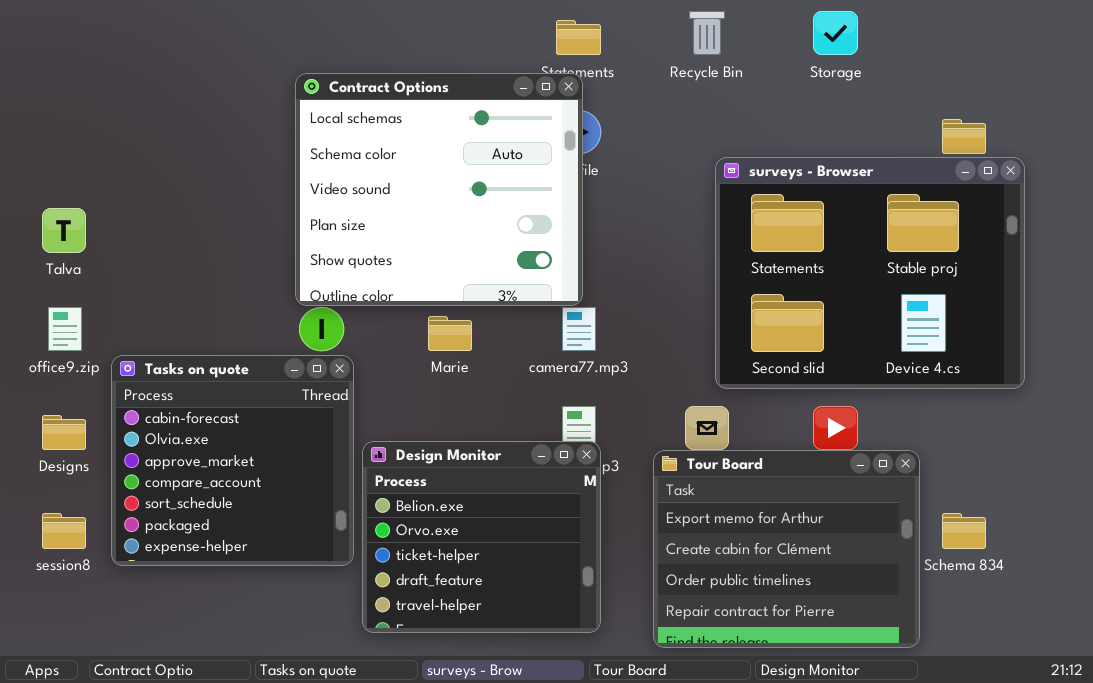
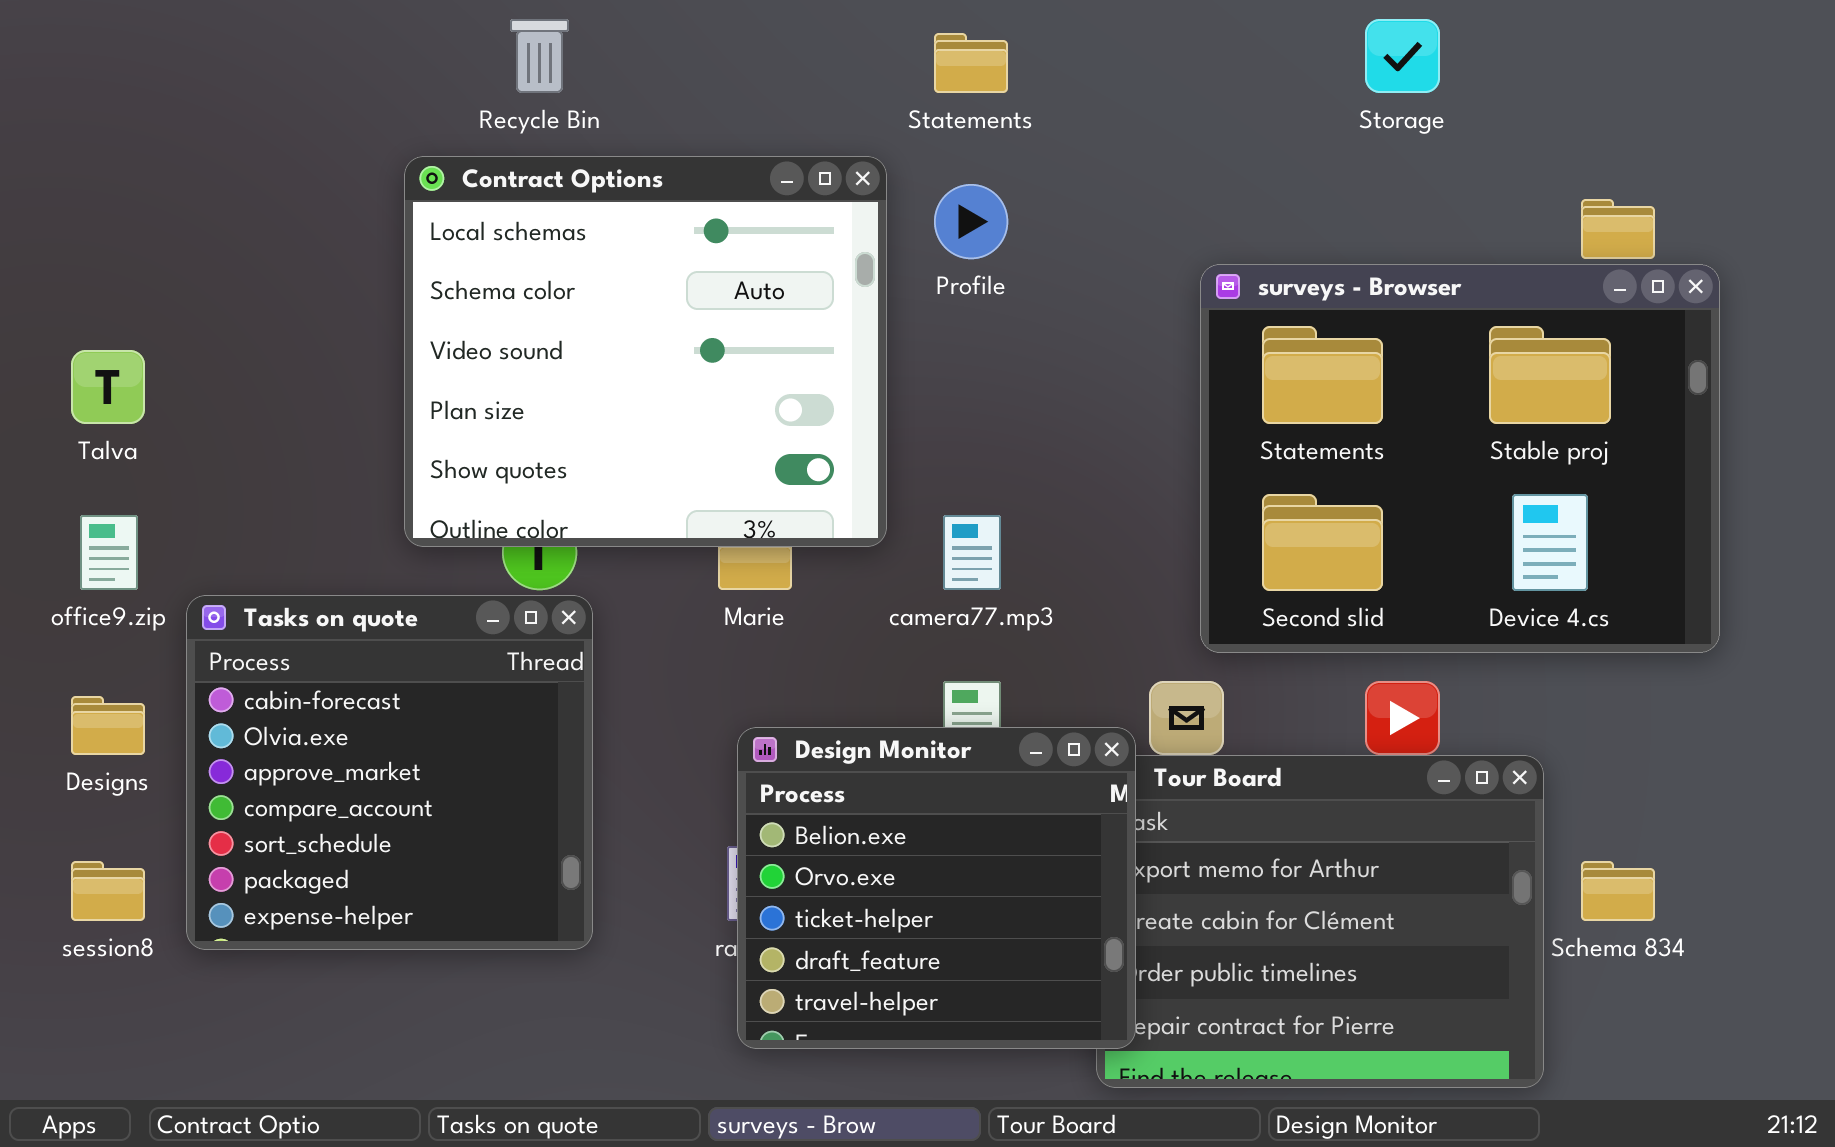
Recycle Bin: [689,11,725,55] -> [510,19,569,93], moved
Contract Options: [295,73,583,306] -> [404,156,887,547], moved
Design Monitor: [362,441,601,633] -> [737,727,1136,1049], moved

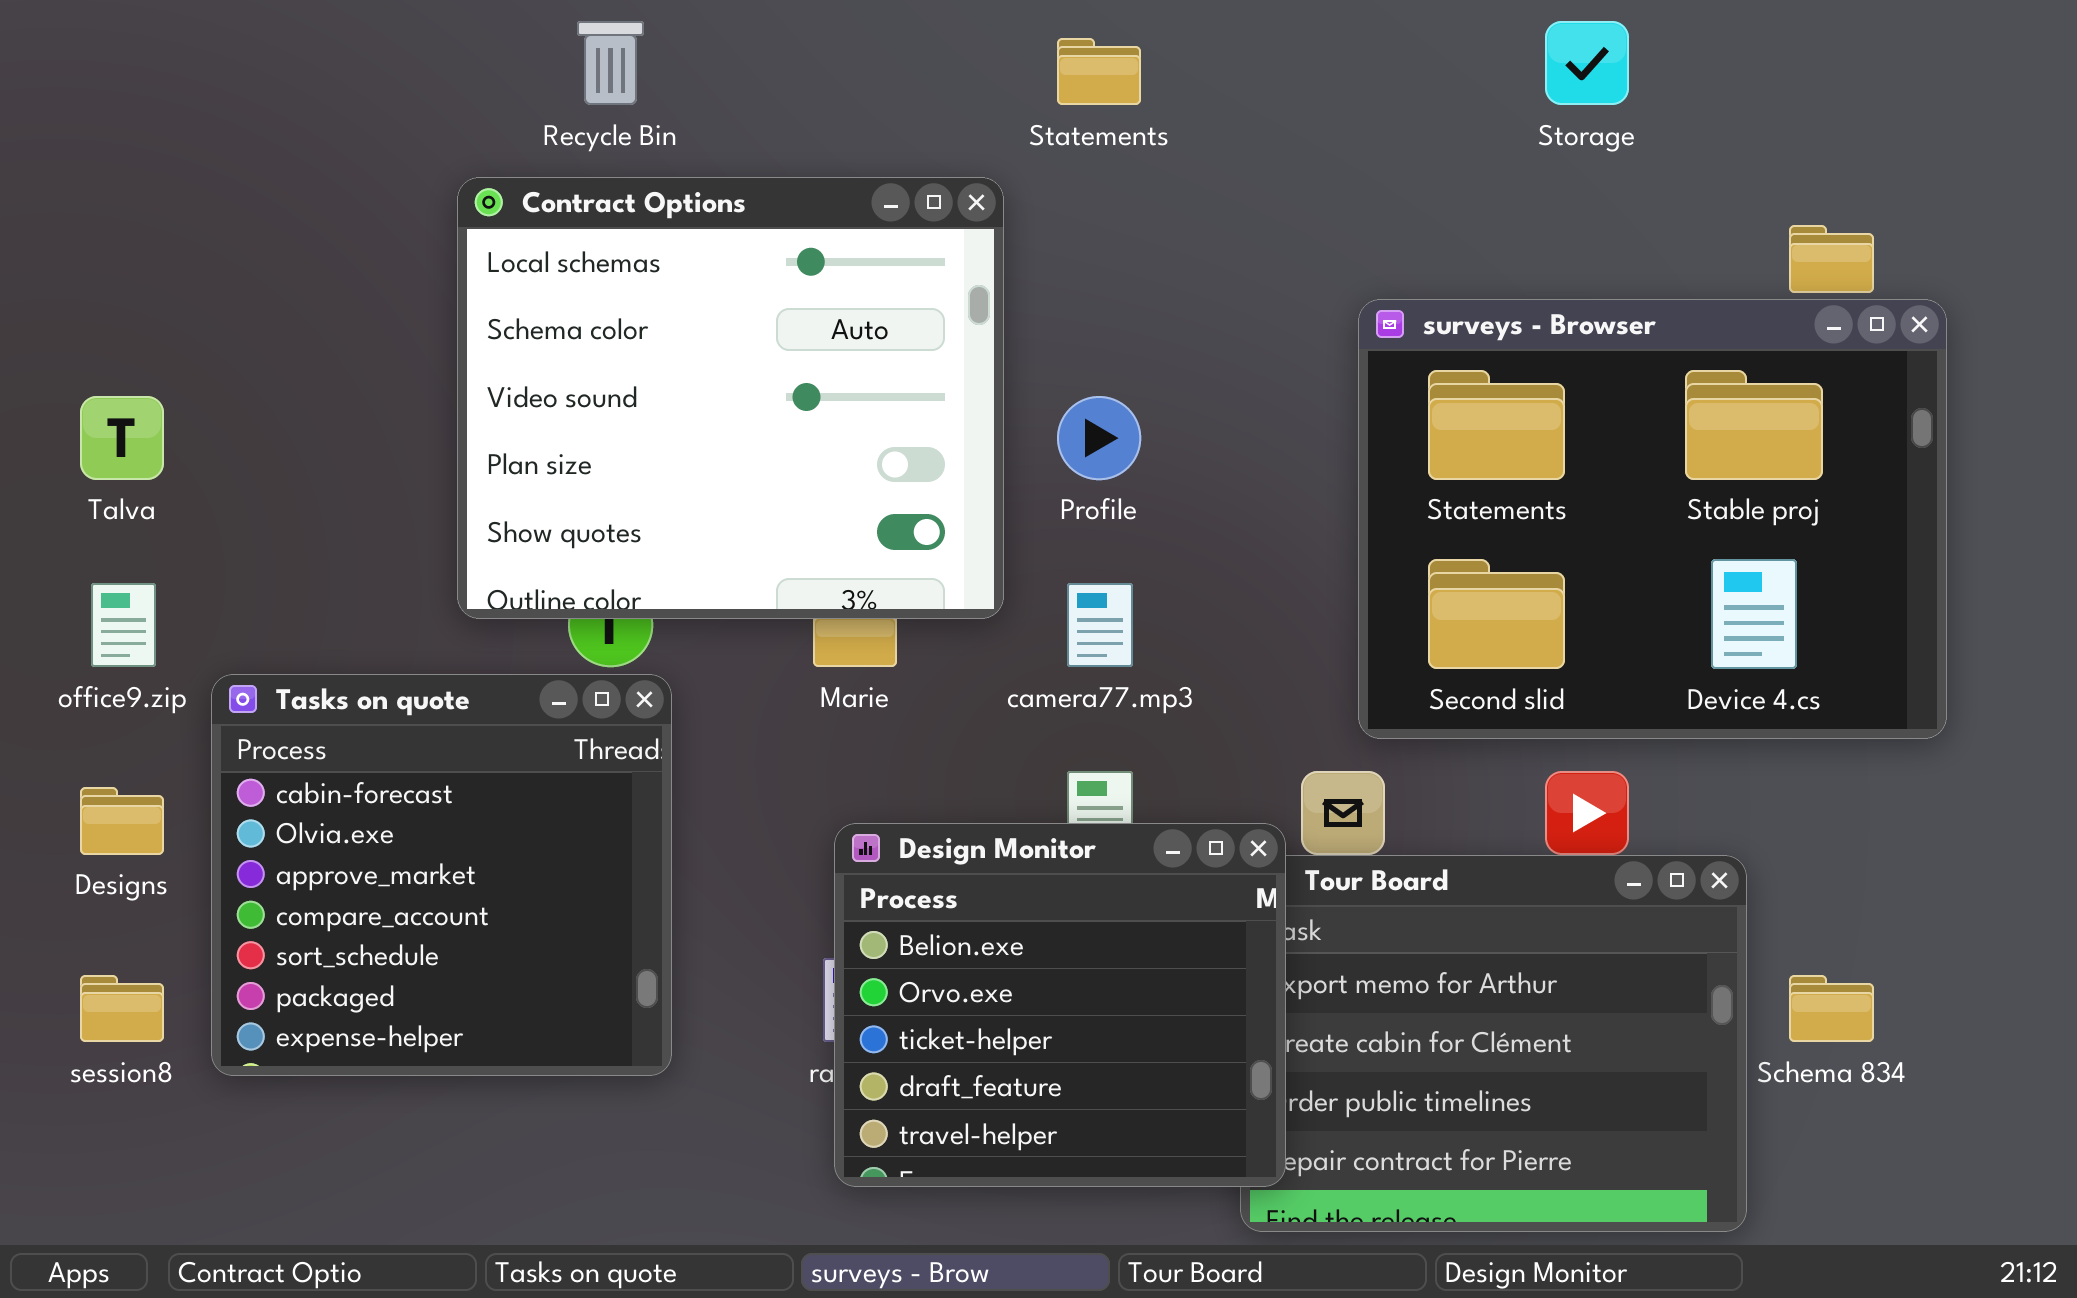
Profile: [934,184,1008,259] -> [1057,396,1141,480], moved

